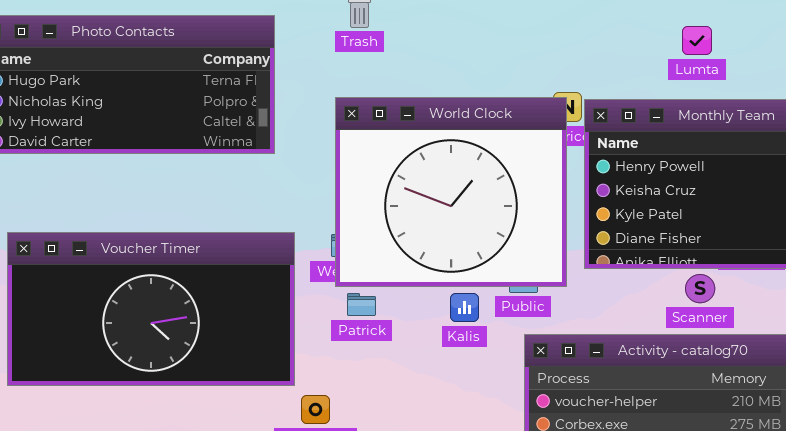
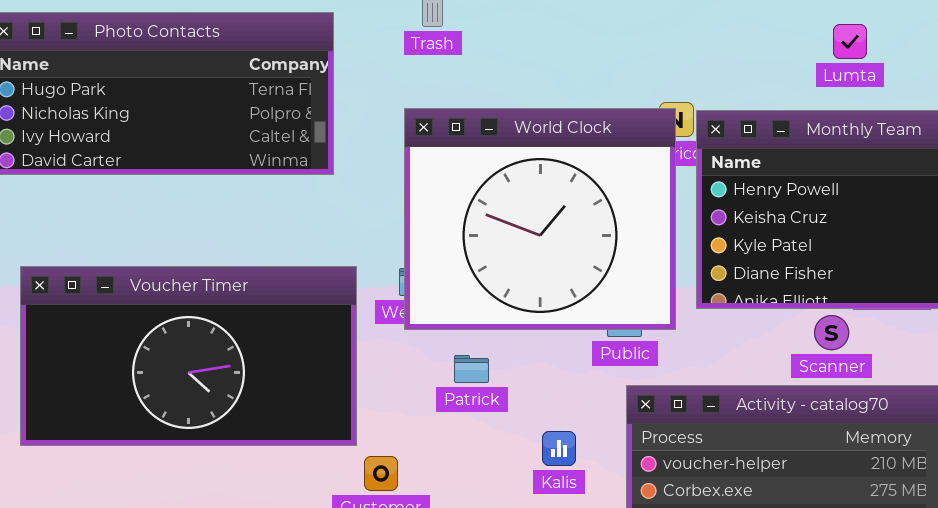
Lumta: [682,26,712,55] -> [833,24,867,59], moved
Patrick: [347,293,376,316] -> [454,355,489,383], moved
Kalis: [450,293,479,322] -> [542,431,576,466], moved

